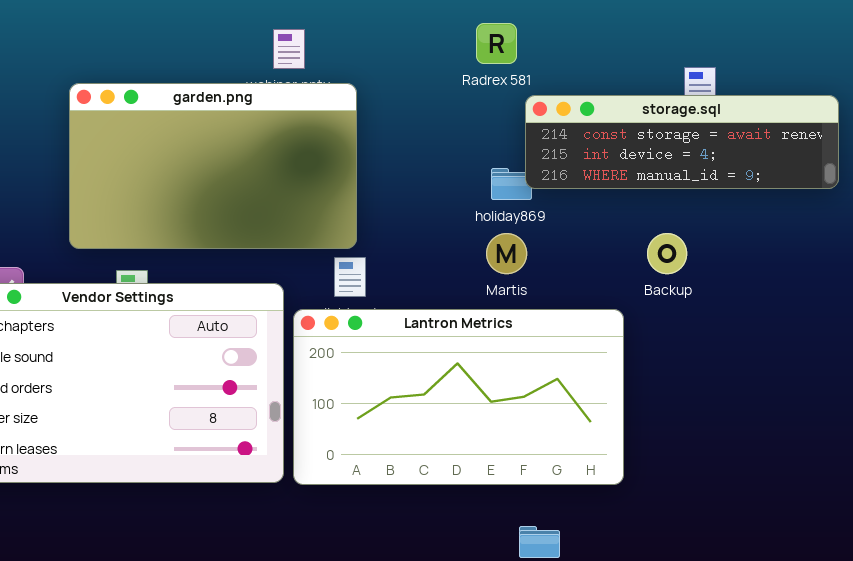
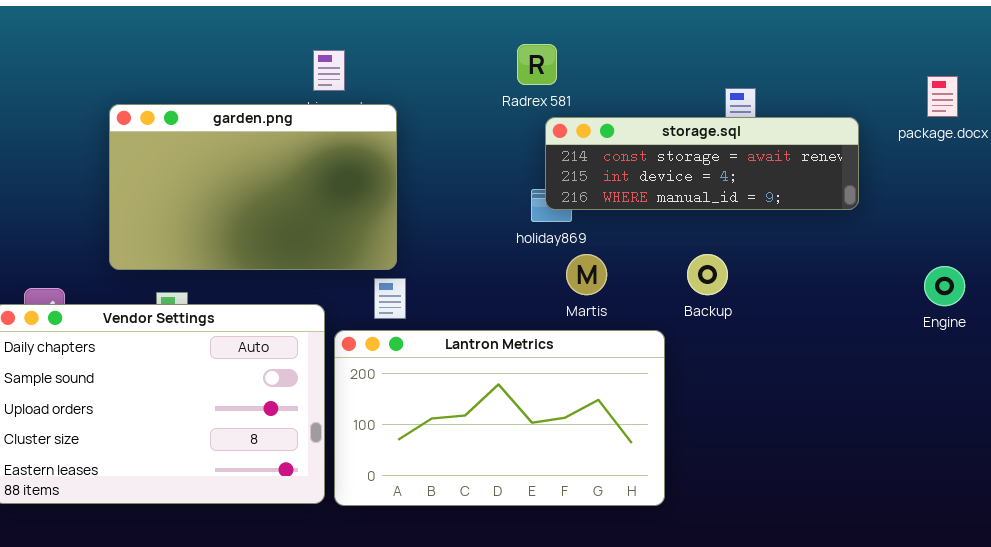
storage.sql: [525,95,839,189] -> [545,117,859,210], moved
Martis: [486,233,527,274] -> [566,254,607,295], moved

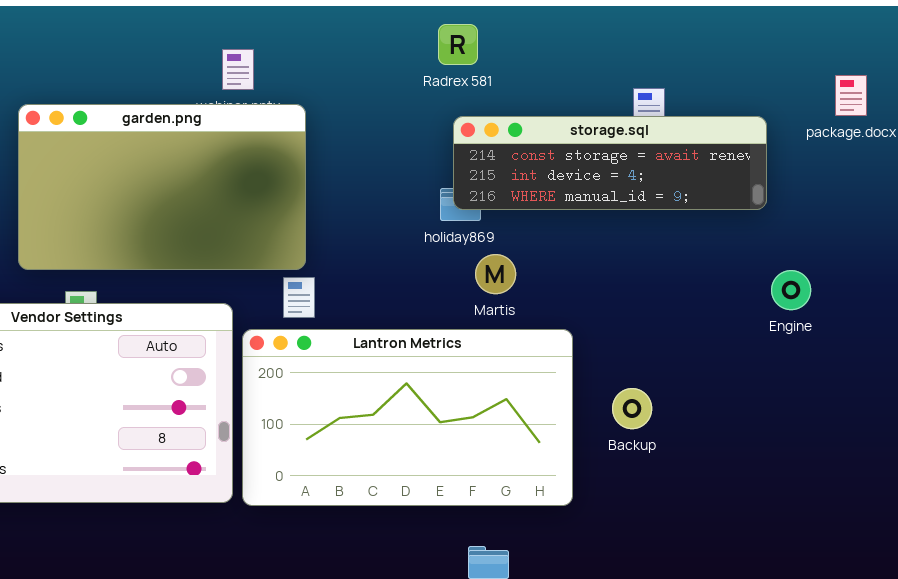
Radrex 581: [517,44,557,85] -> [438,24,478,65], moved
Backup: [687,254,728,295] -> [612,388,652,429], moved
Engine: [924,266,965,306] -> [771,270,811,310], moved

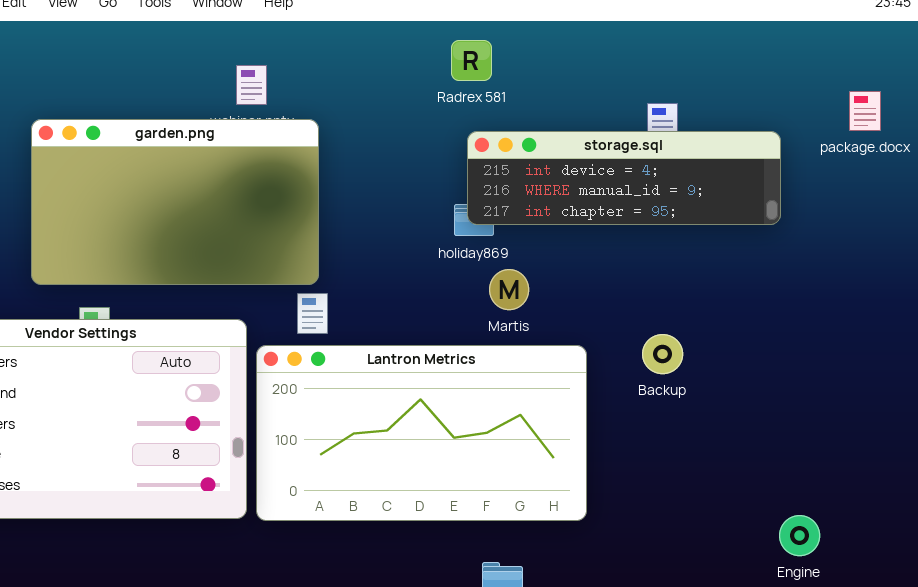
storage.sql: [453,116,767,210] -> [467,131,781,225], scrolled down 1 row
Engine: [771,270,811,310] -> [779,515,820,556], moved
Backup: [612,388,652,429] -> [642,334,683,374], moved

